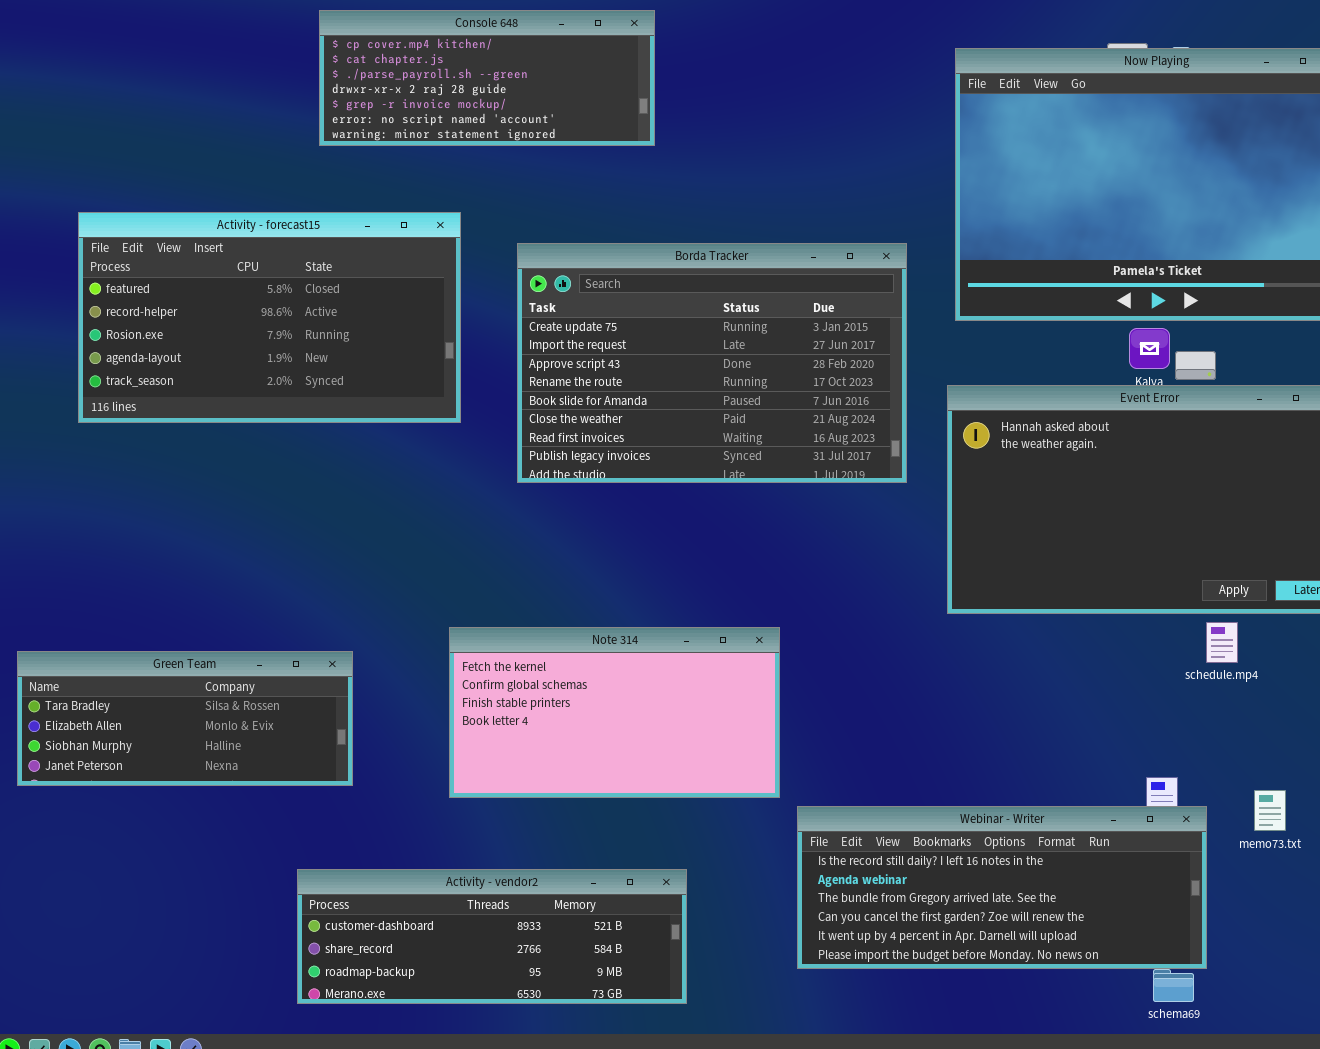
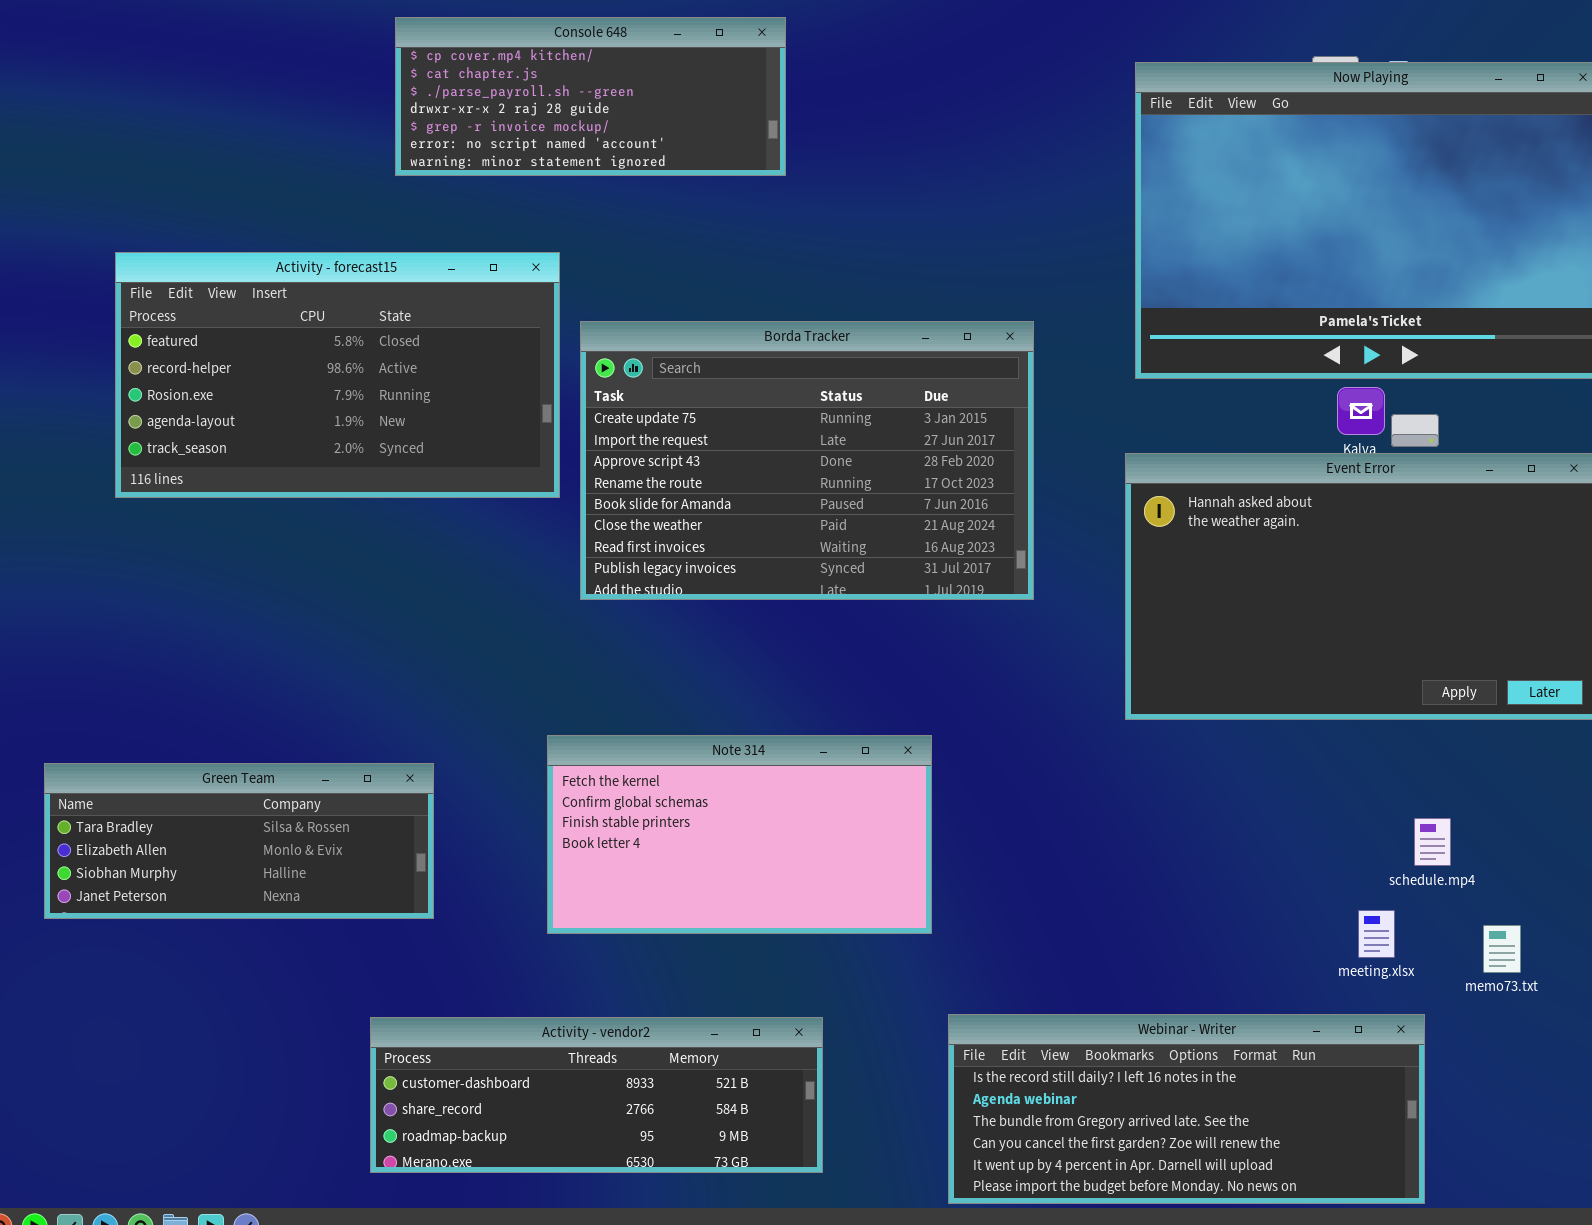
Borda Tracker: [517,243,907,483] -> [580,321,1034,600], moved
schedule.mp4: [1206,622,1238,663] -> [1414,818,1451,866], moved
Webinar - Writer: [797,806,1207,969] -> [948,1014,1425,1204], moved

